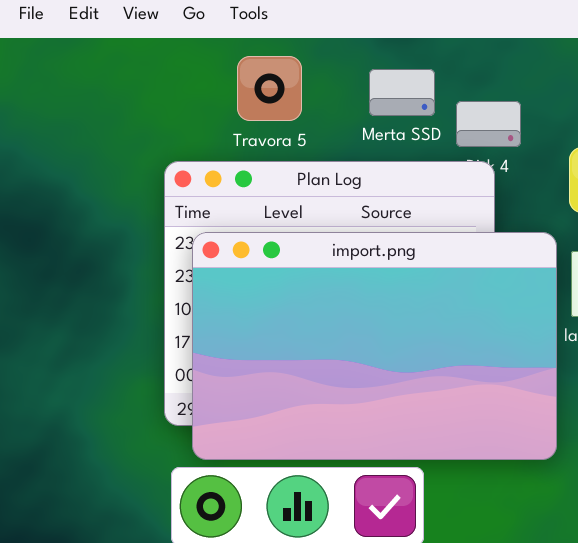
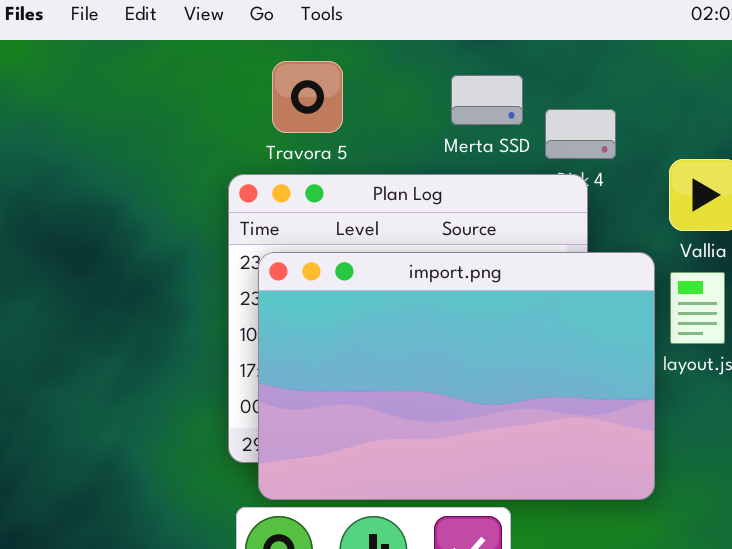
Travora 5: [237,56,302,121] -> [272,61,343,133], moved

